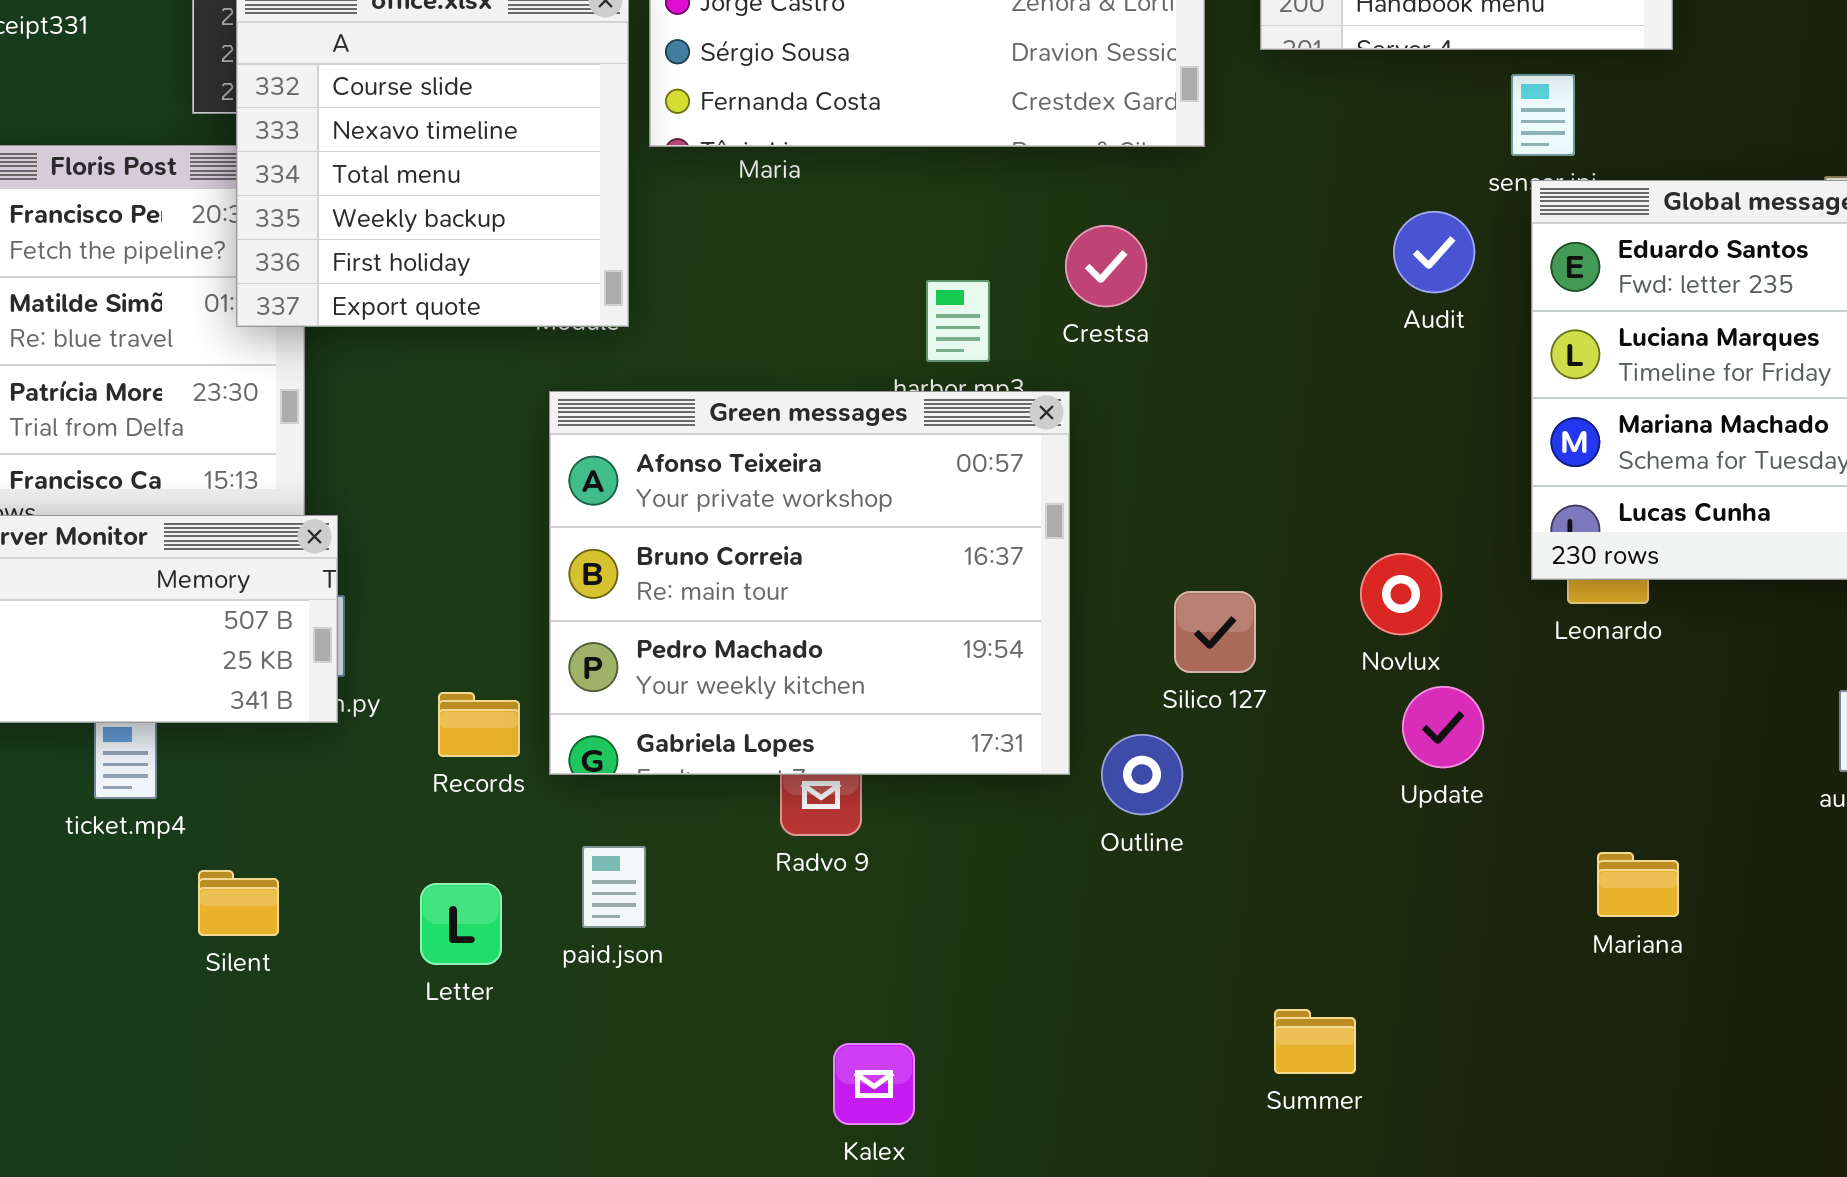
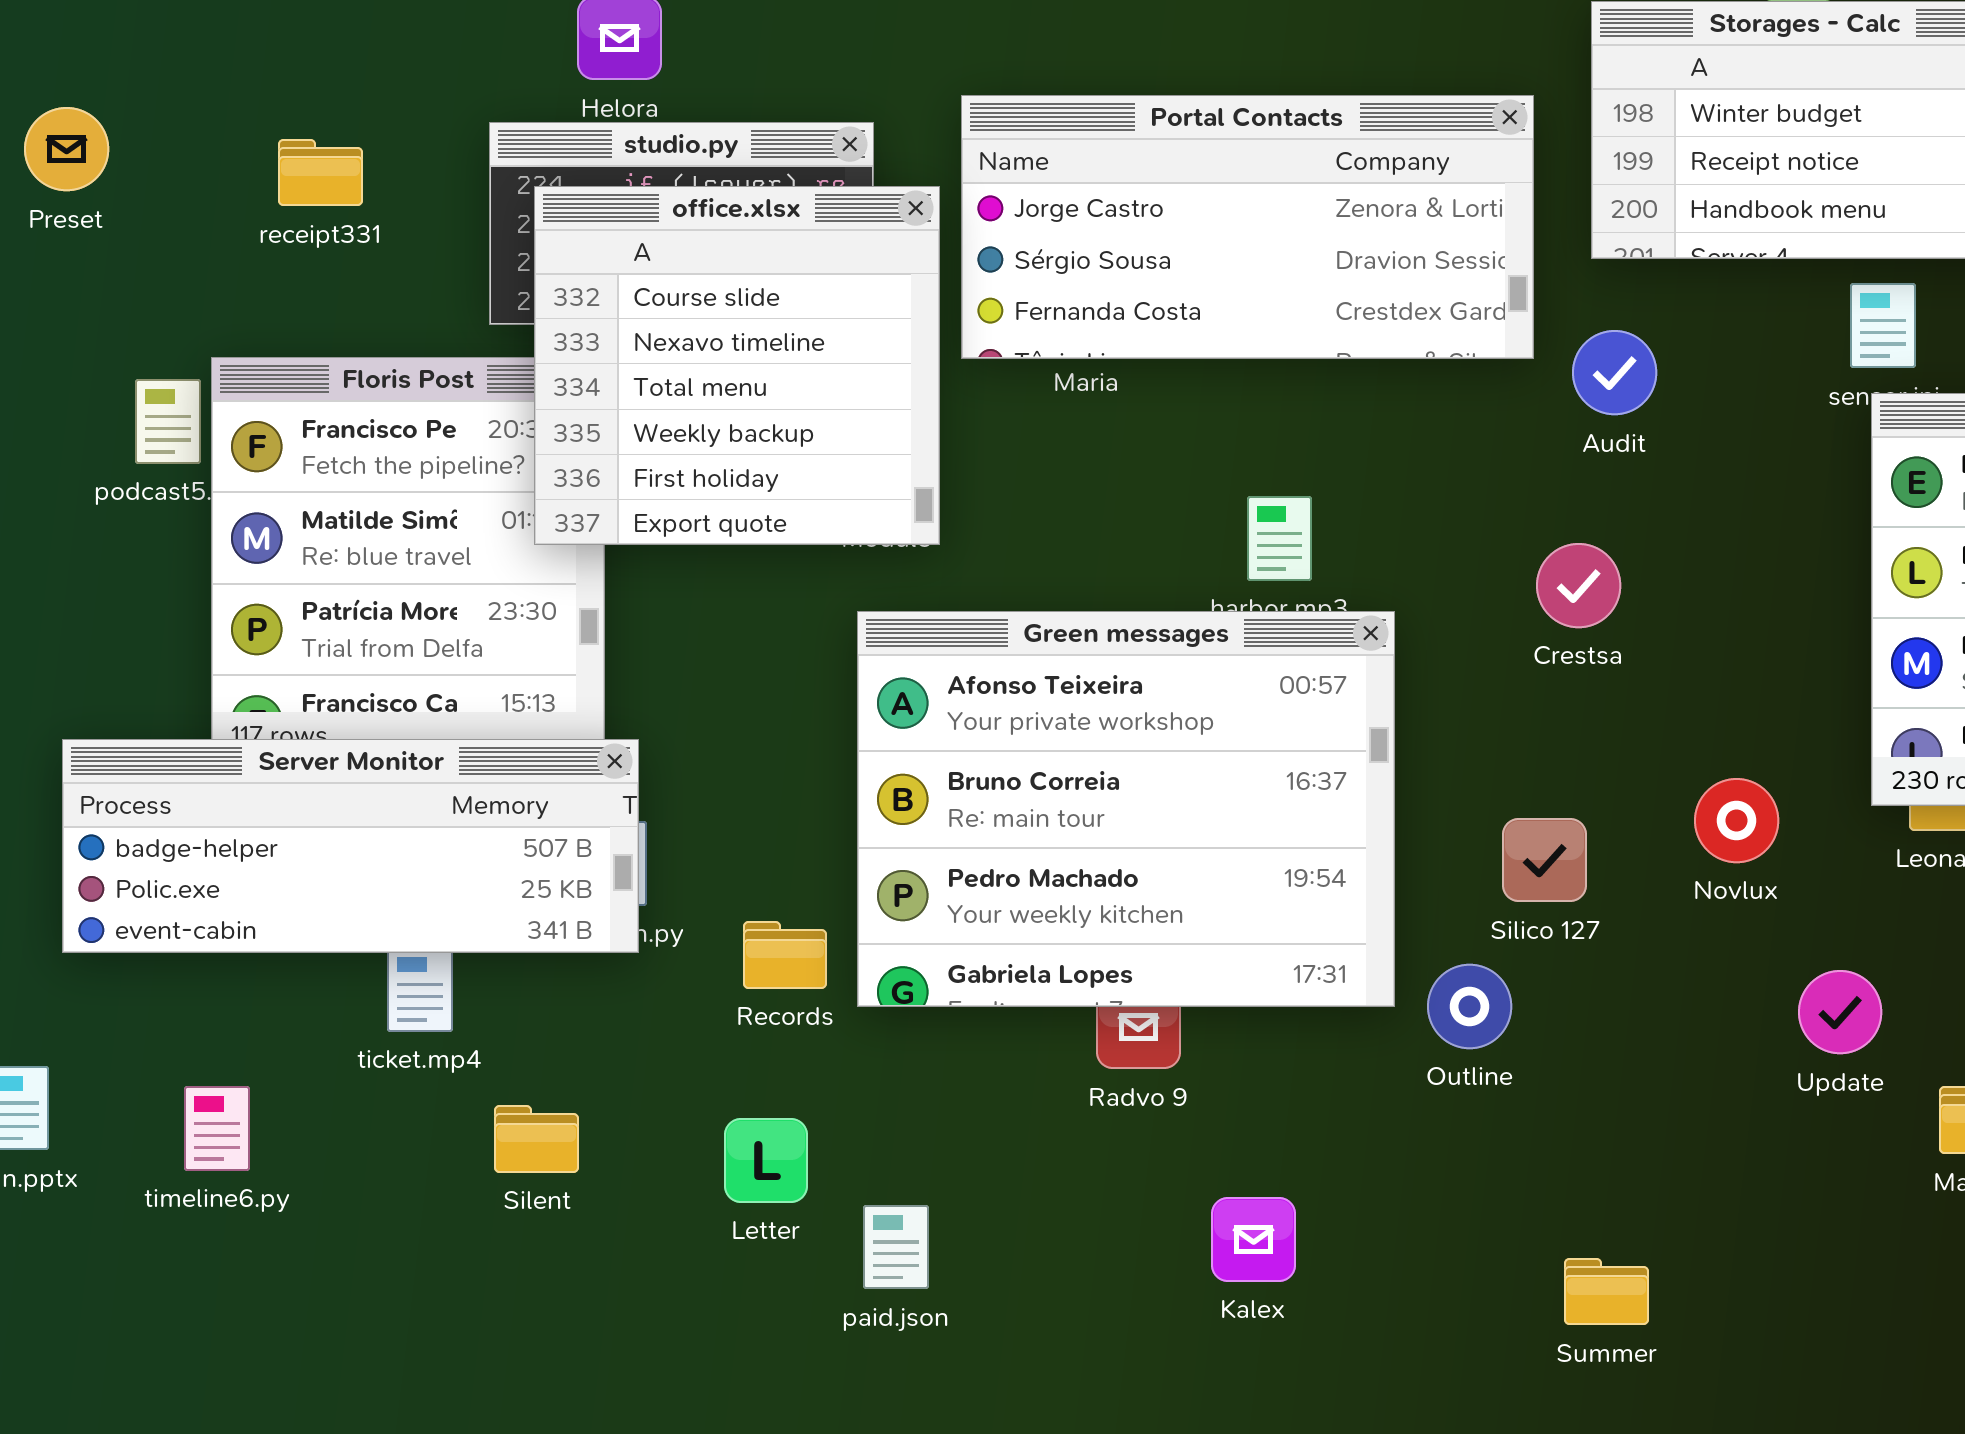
Audit: [1393,211,1475,293] -> [1572,330,1657,415], moved
Crestsa: [1065,225,1147,307] -> [1536,543,1621,628], moved
Update: [1402,686,1484,768] -> [1798,970,1882,1054], moved
paid.json: [582,846,646,928] -> [863,1205,929,1289], moved
Summer: [1274,1009,1356,1074] -> [1564,1258,1649,1325], moved
Kalex: [833,1043,915,1125] -> [1211,1197,1296,1282], moved

